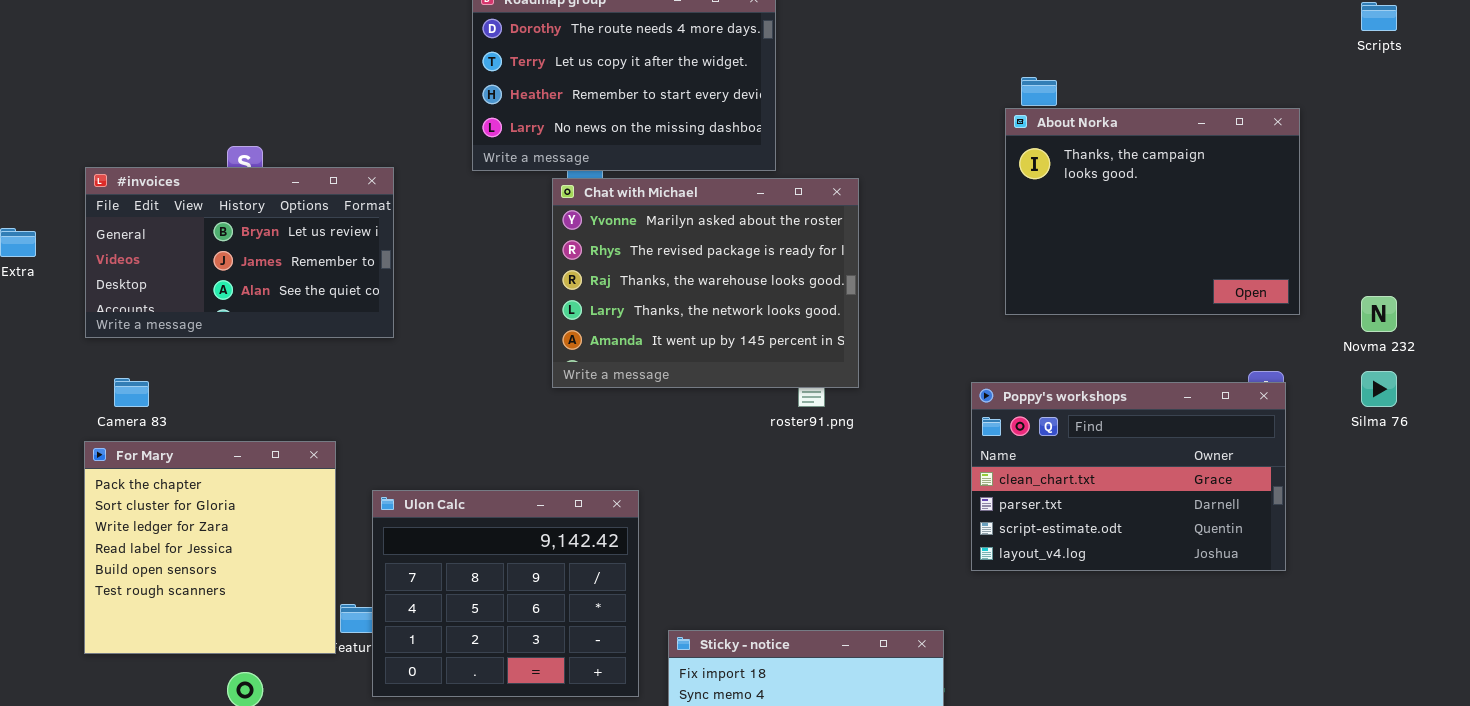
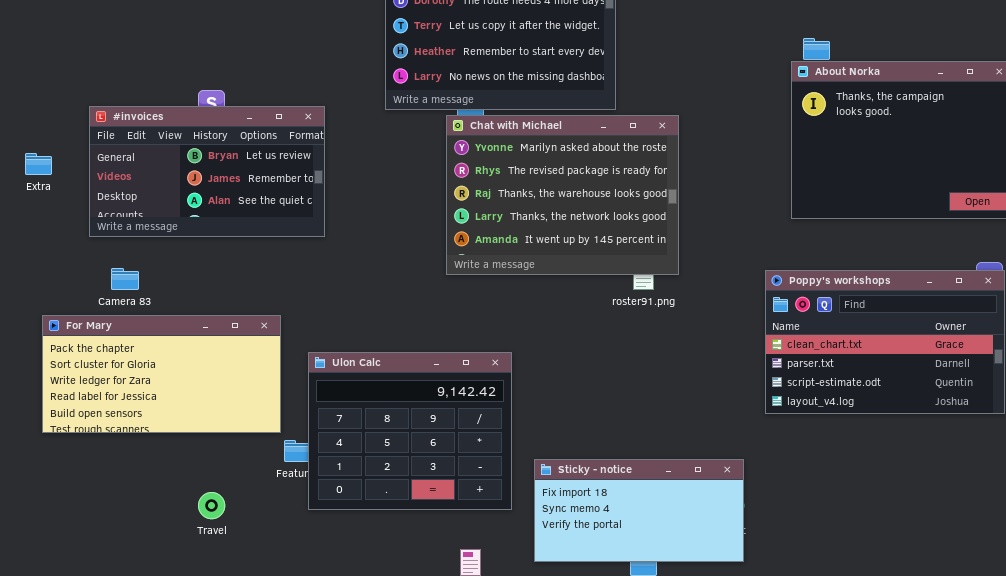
For Mary: [84,441,336,654] -> [42,315,281,433], resized

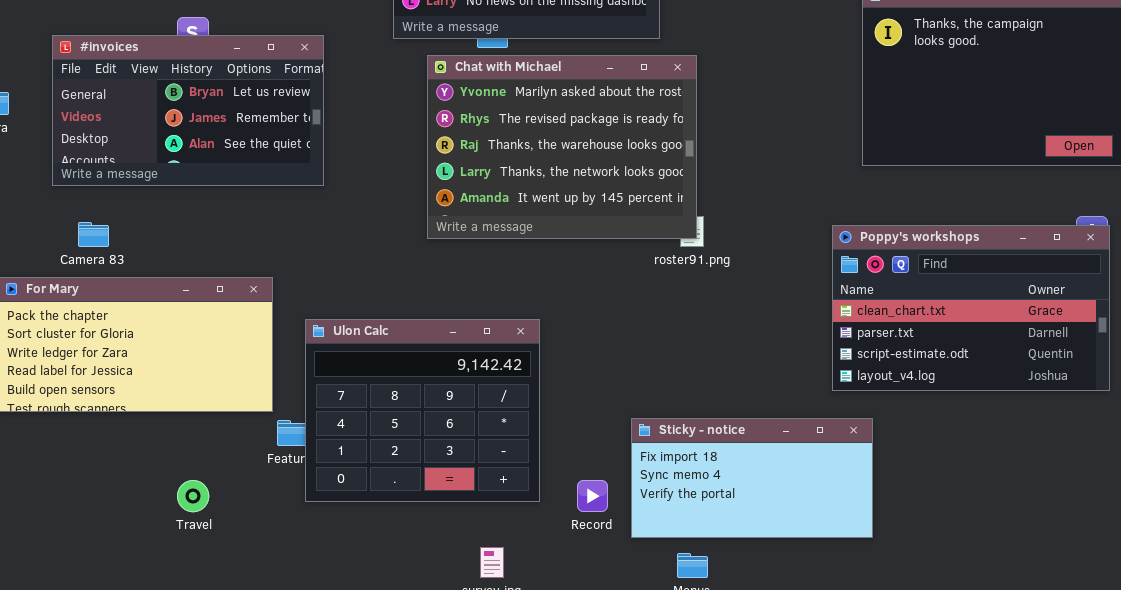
Chat with Michael: [446,115,679,275] -> [427,55,697,239], moved
Sticky - notice: [534,459,744,562] -> [631,418,873,538], moved

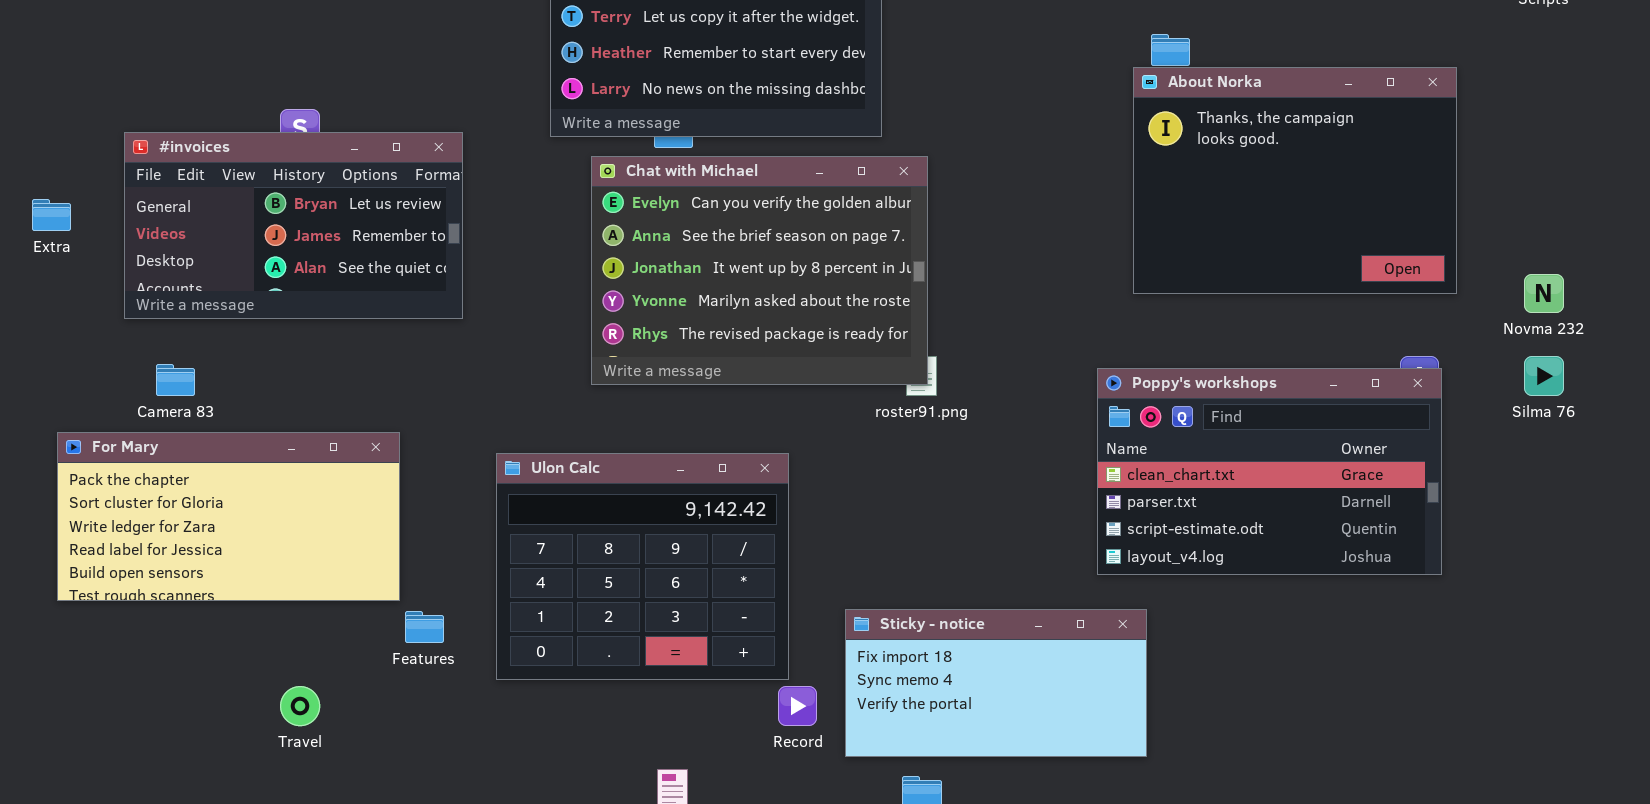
Chat with Michael: [427,55,697,239] -> [591,156,928,385], scrolled up 3 rows
Ulon Calc: [305,319,540,502] -> [496,453,789,680], moved

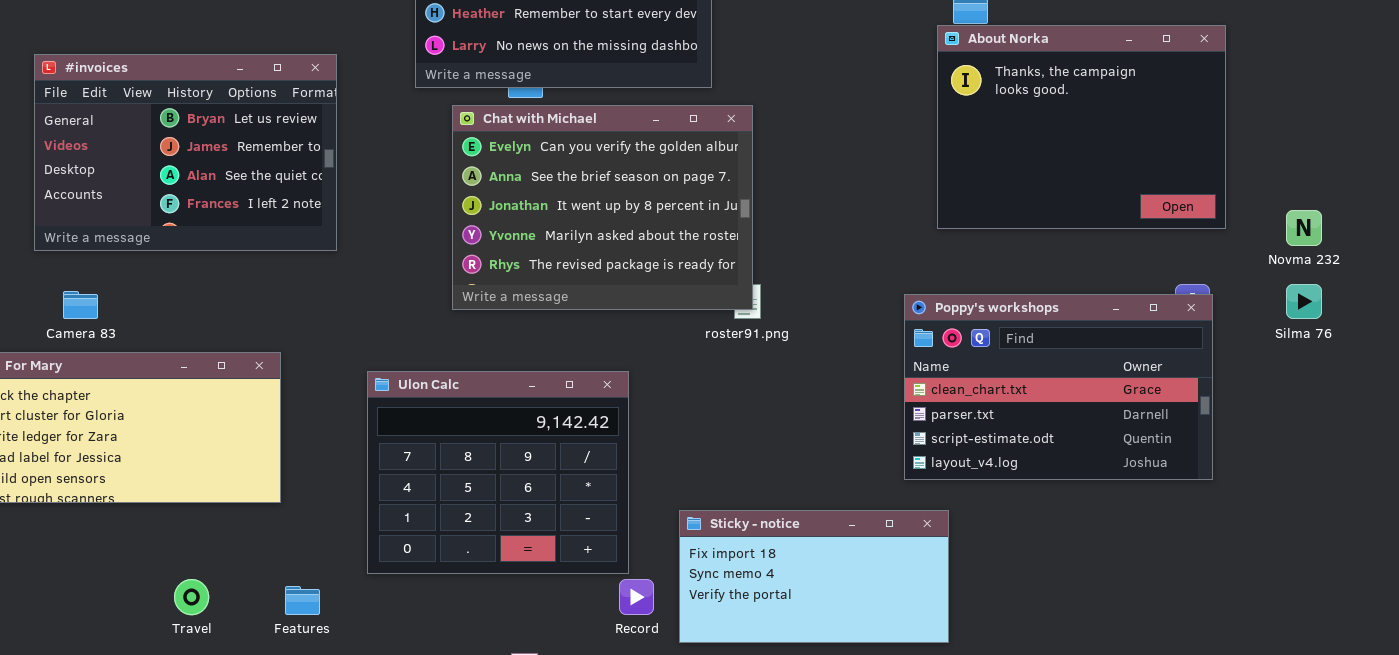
#invoices: [124,132,463,319] -> [34,54,337,251], resized
Features: [405,611,444,643] -> [285,586,320,615], moved

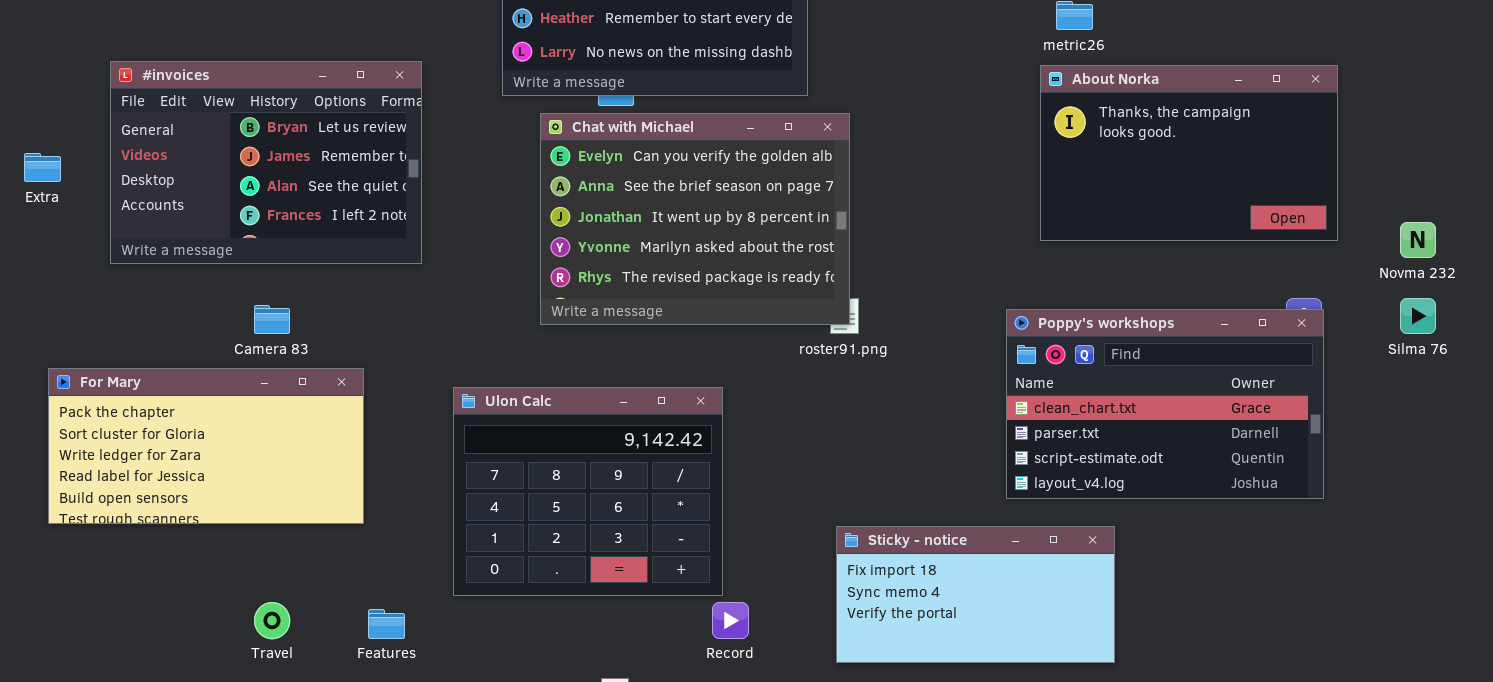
About Norka: [937,25,1226,229] -> [1040,65,1338,241], resized
Camera 83: [63,291,98,319] -> [254,305,290,334], moved
Sticky - notice: [679,510,949,643] -> [836,526,1115,663], moved

